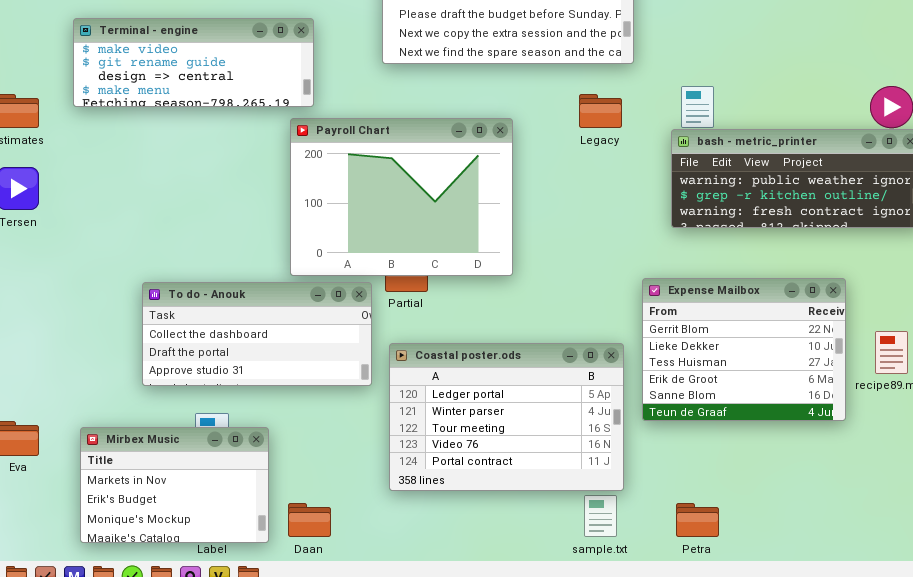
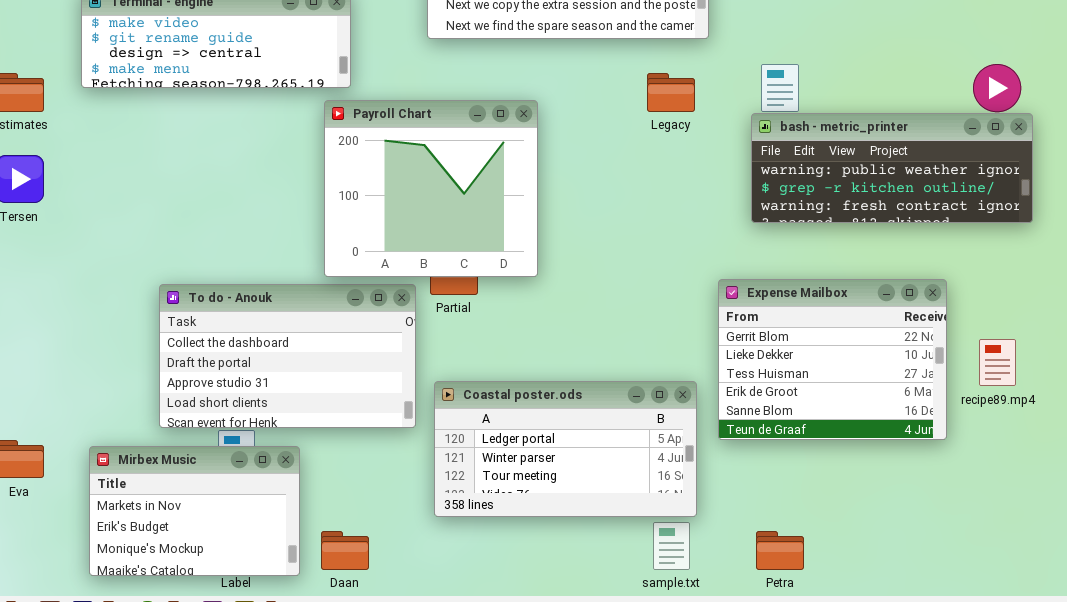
Payroll Chart: [290,118,513,276] -> [324,100,538,277], resized
To do - Anouk: [142,282,372,386] -> [159,284,416,428], resized
Coastal poster.ods: [389,343,624,491] -> [434,381,697,517], resized

